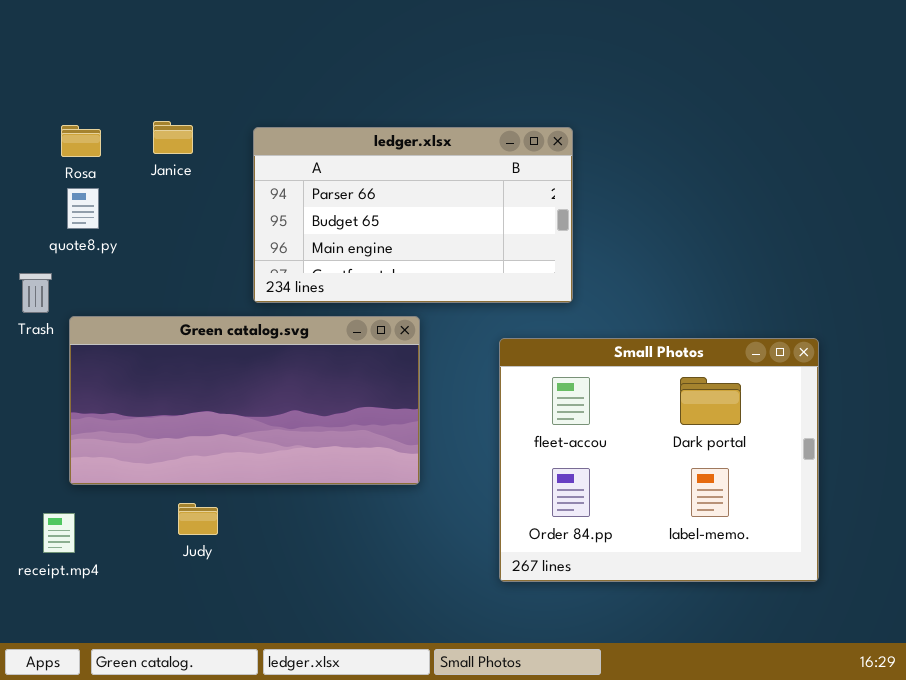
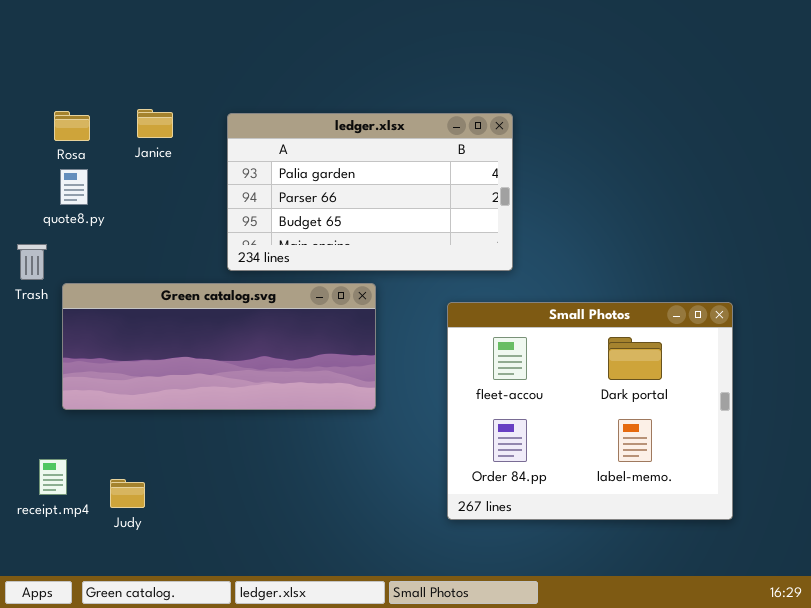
ledger.xlsx: [253,127,573,303] -> [227,113,513,271], scrolled up 1 row
Green catalog.svg: [69,316,420,485] -> [62,283,376,410], resized
Judy: [178,503,218,535] -> [110,479,145,508], moved

